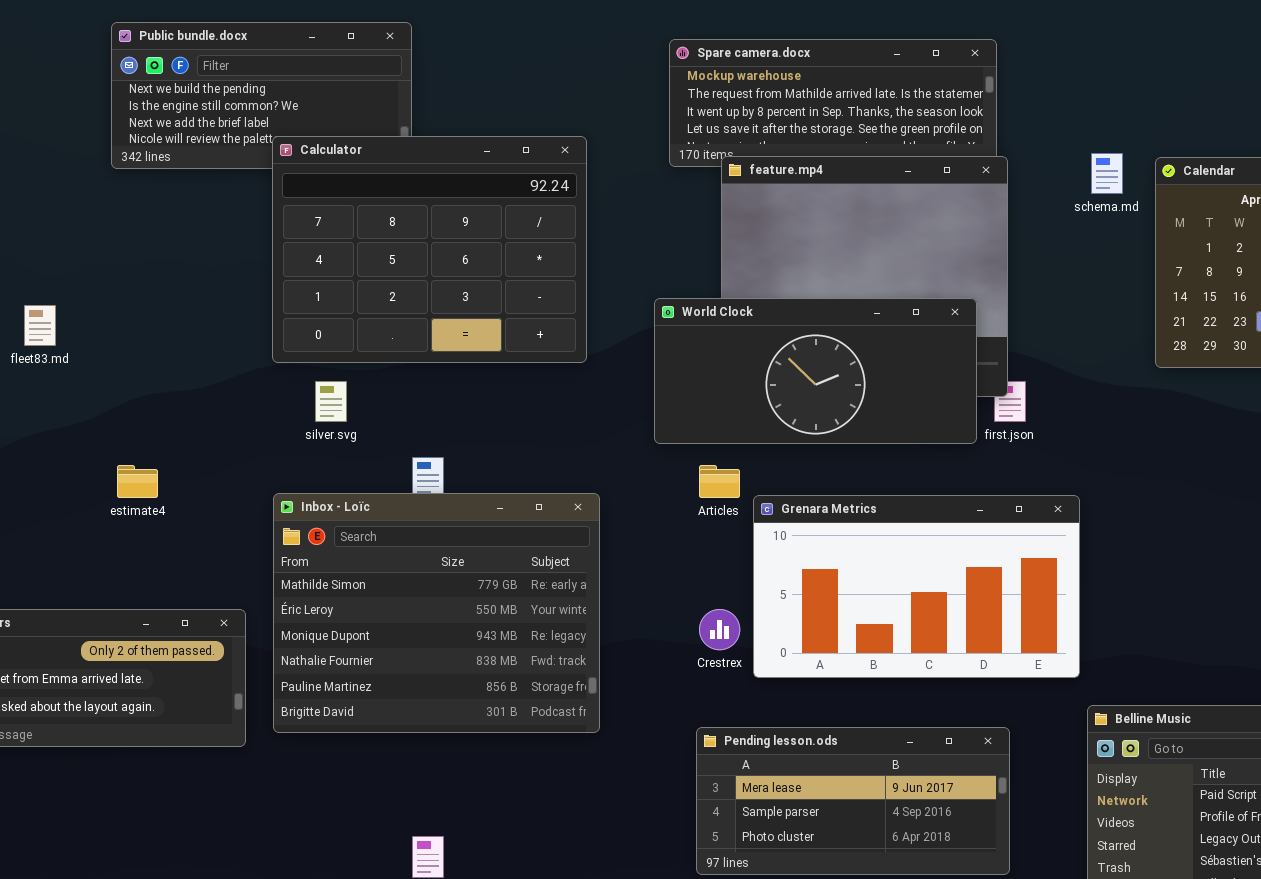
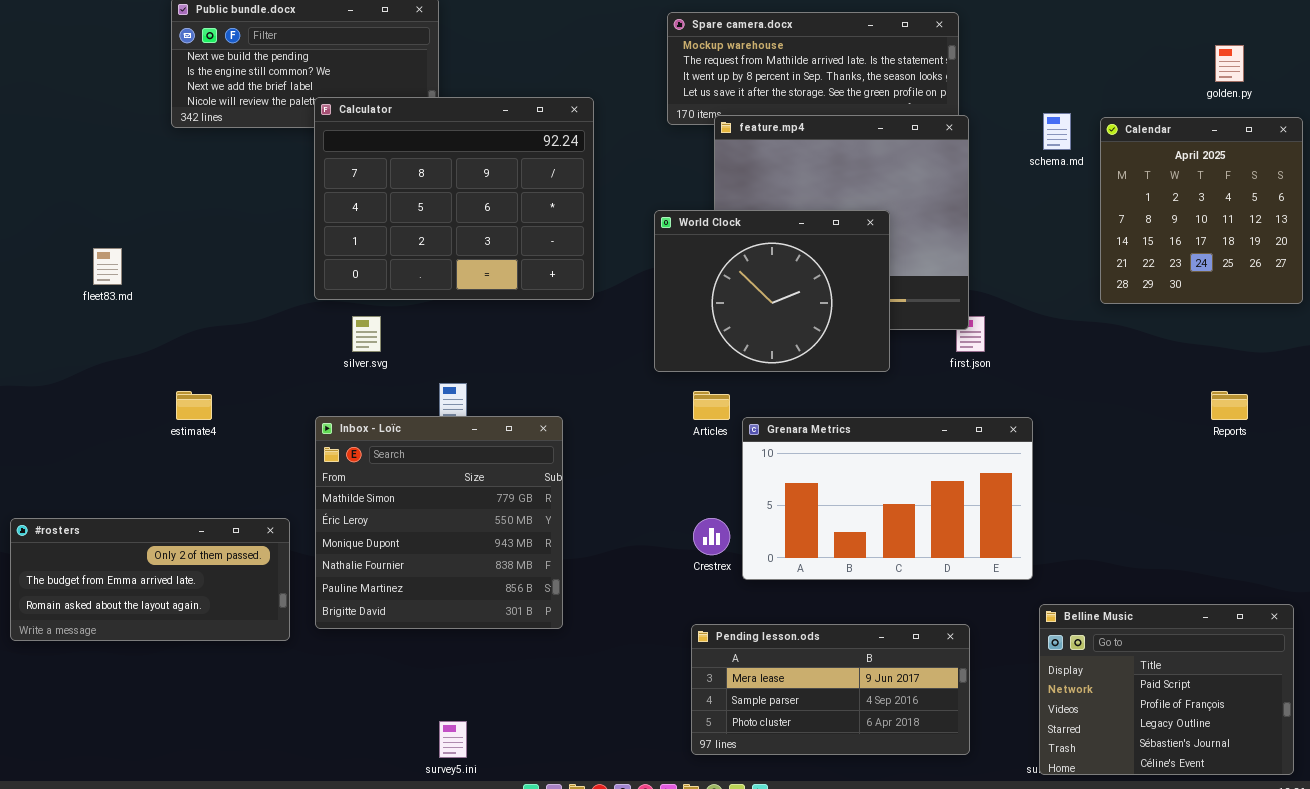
World Clock: [654,298,977,444] -> [654,210,890,372], resized
Inbox - Loïc: [273,493,600,733] -> [315,416,563,629], resized

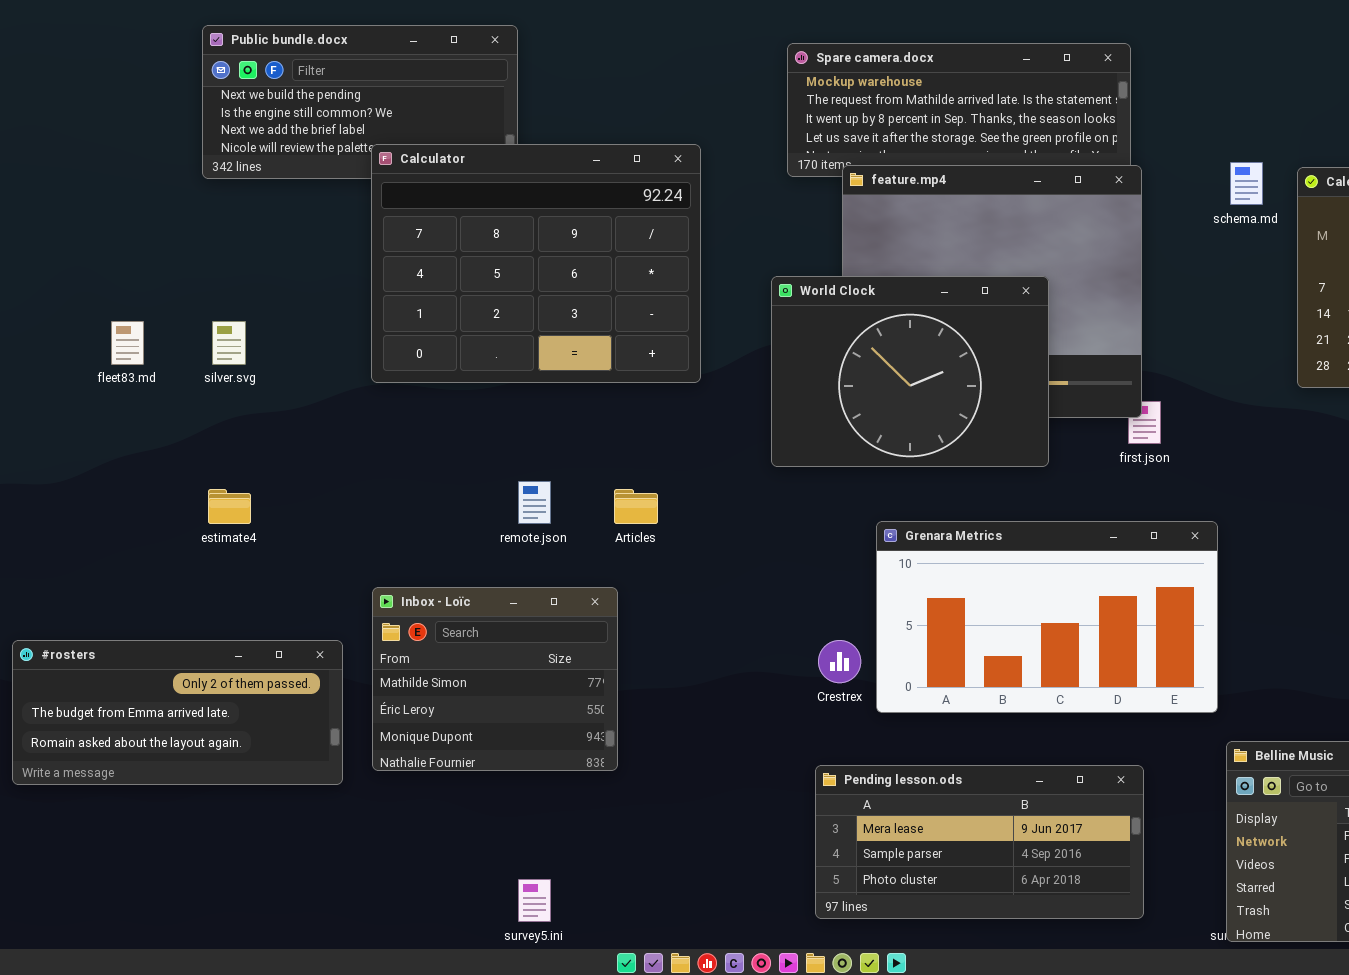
silver.svg: [352,316,381,352] -> [212,321,246,365], moved
Articles: [693,391,730,420] -> [614,489,658,524], moved
Inbox - Loïc: [315,416,563,629] -> [372,587,618,771], resized

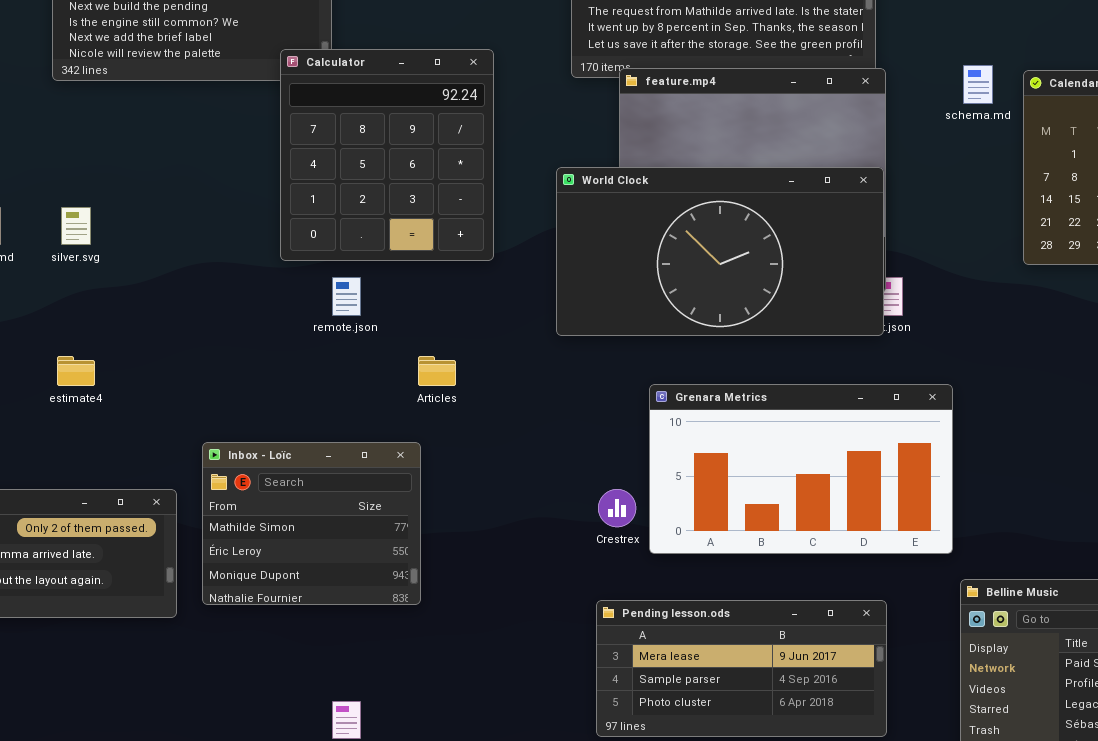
Calculator: [371,144,701,383] -> [280,49,494,261], resized
World Clock: [771,276,1049,467] -> [556,167,884,336], resized
remote.json: [518,481,551,524] -> [332,277,361,316], moved

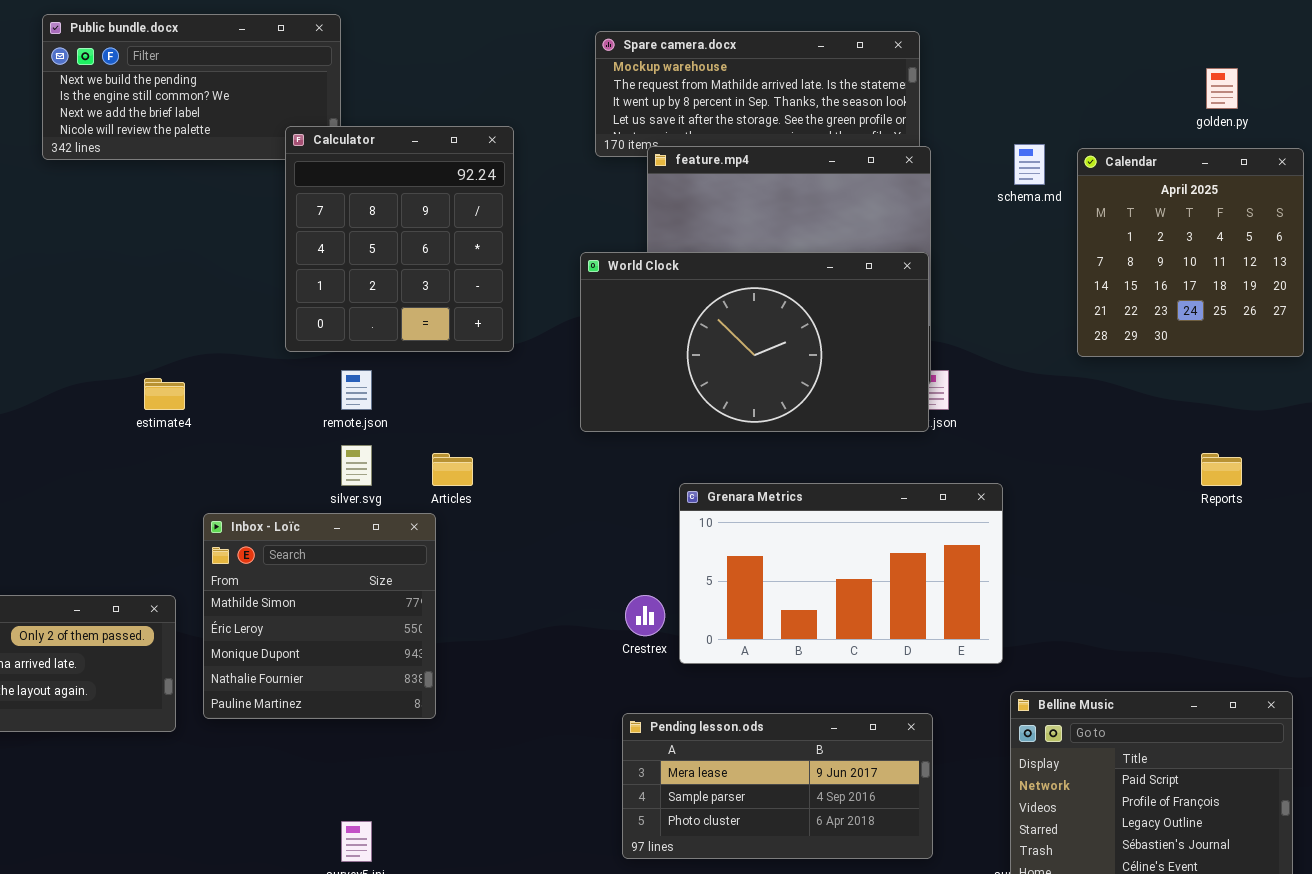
silver.svg: [61,207,91,245] -> [341,445,372,486], moved
estimate4: [57,356,95,386] -> [144,378,185,410], moved
Inbox - Loïc: [202,442,421,605] -> [203,513,436,719], resized

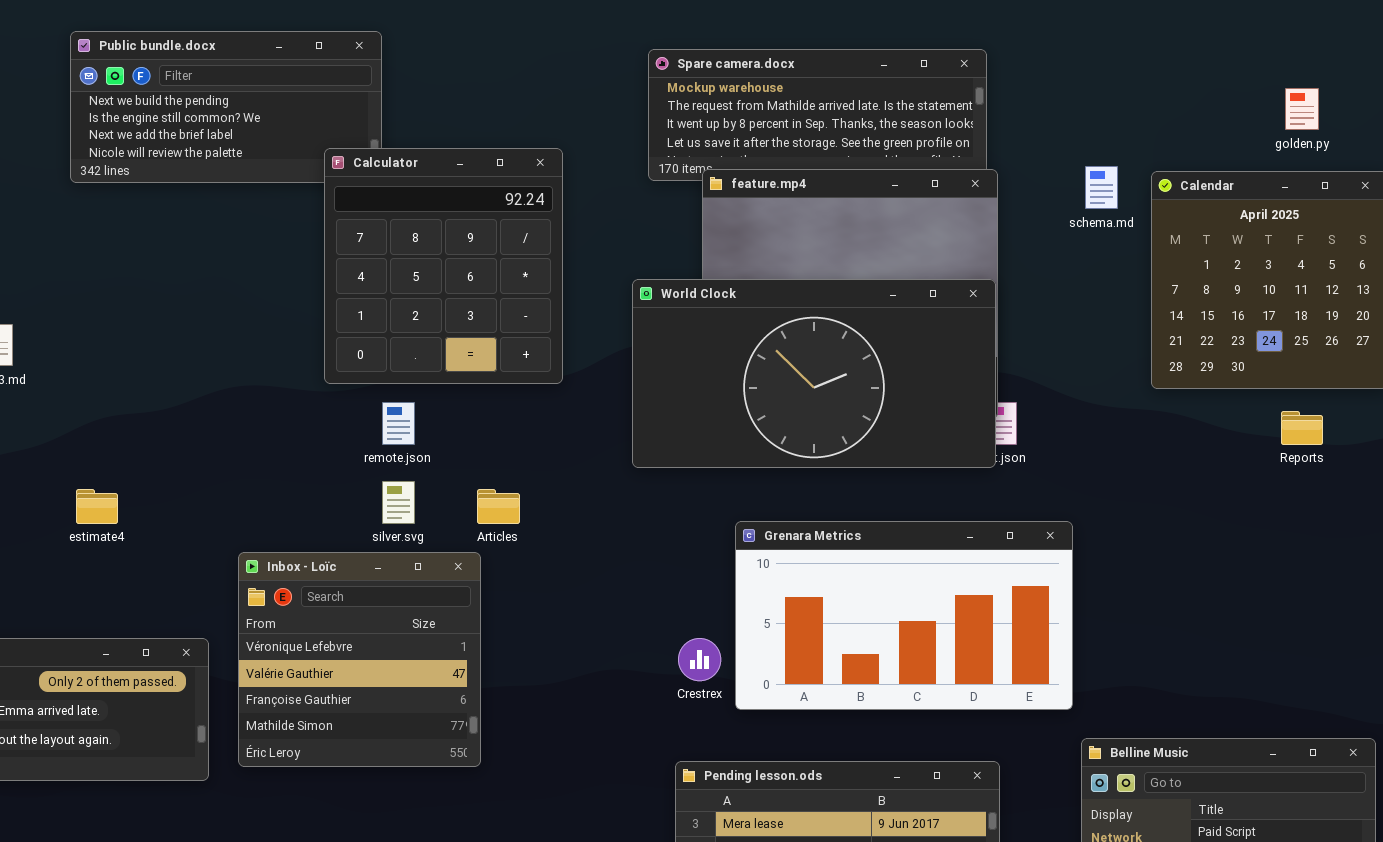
estimate4: [144,378,185,410] -> [76,489,118,524], moved
Reports: [1201,453,1242,486] -> [1281,411,1323,445], moved
Inbox - Loïc: [203,513,436,719] -> [238,552,481,767], scrolled up 3 rows

